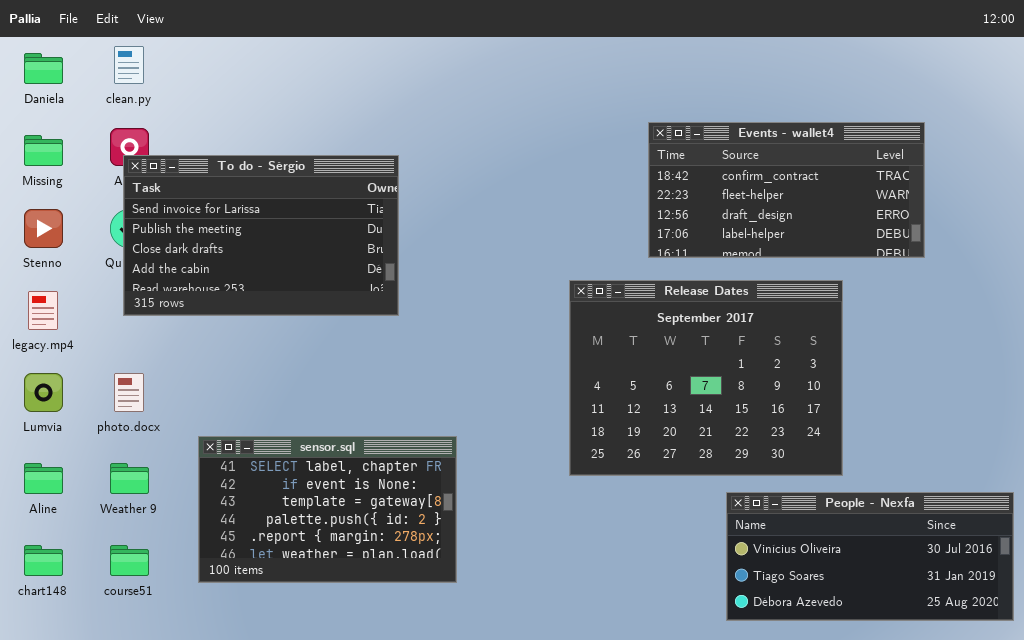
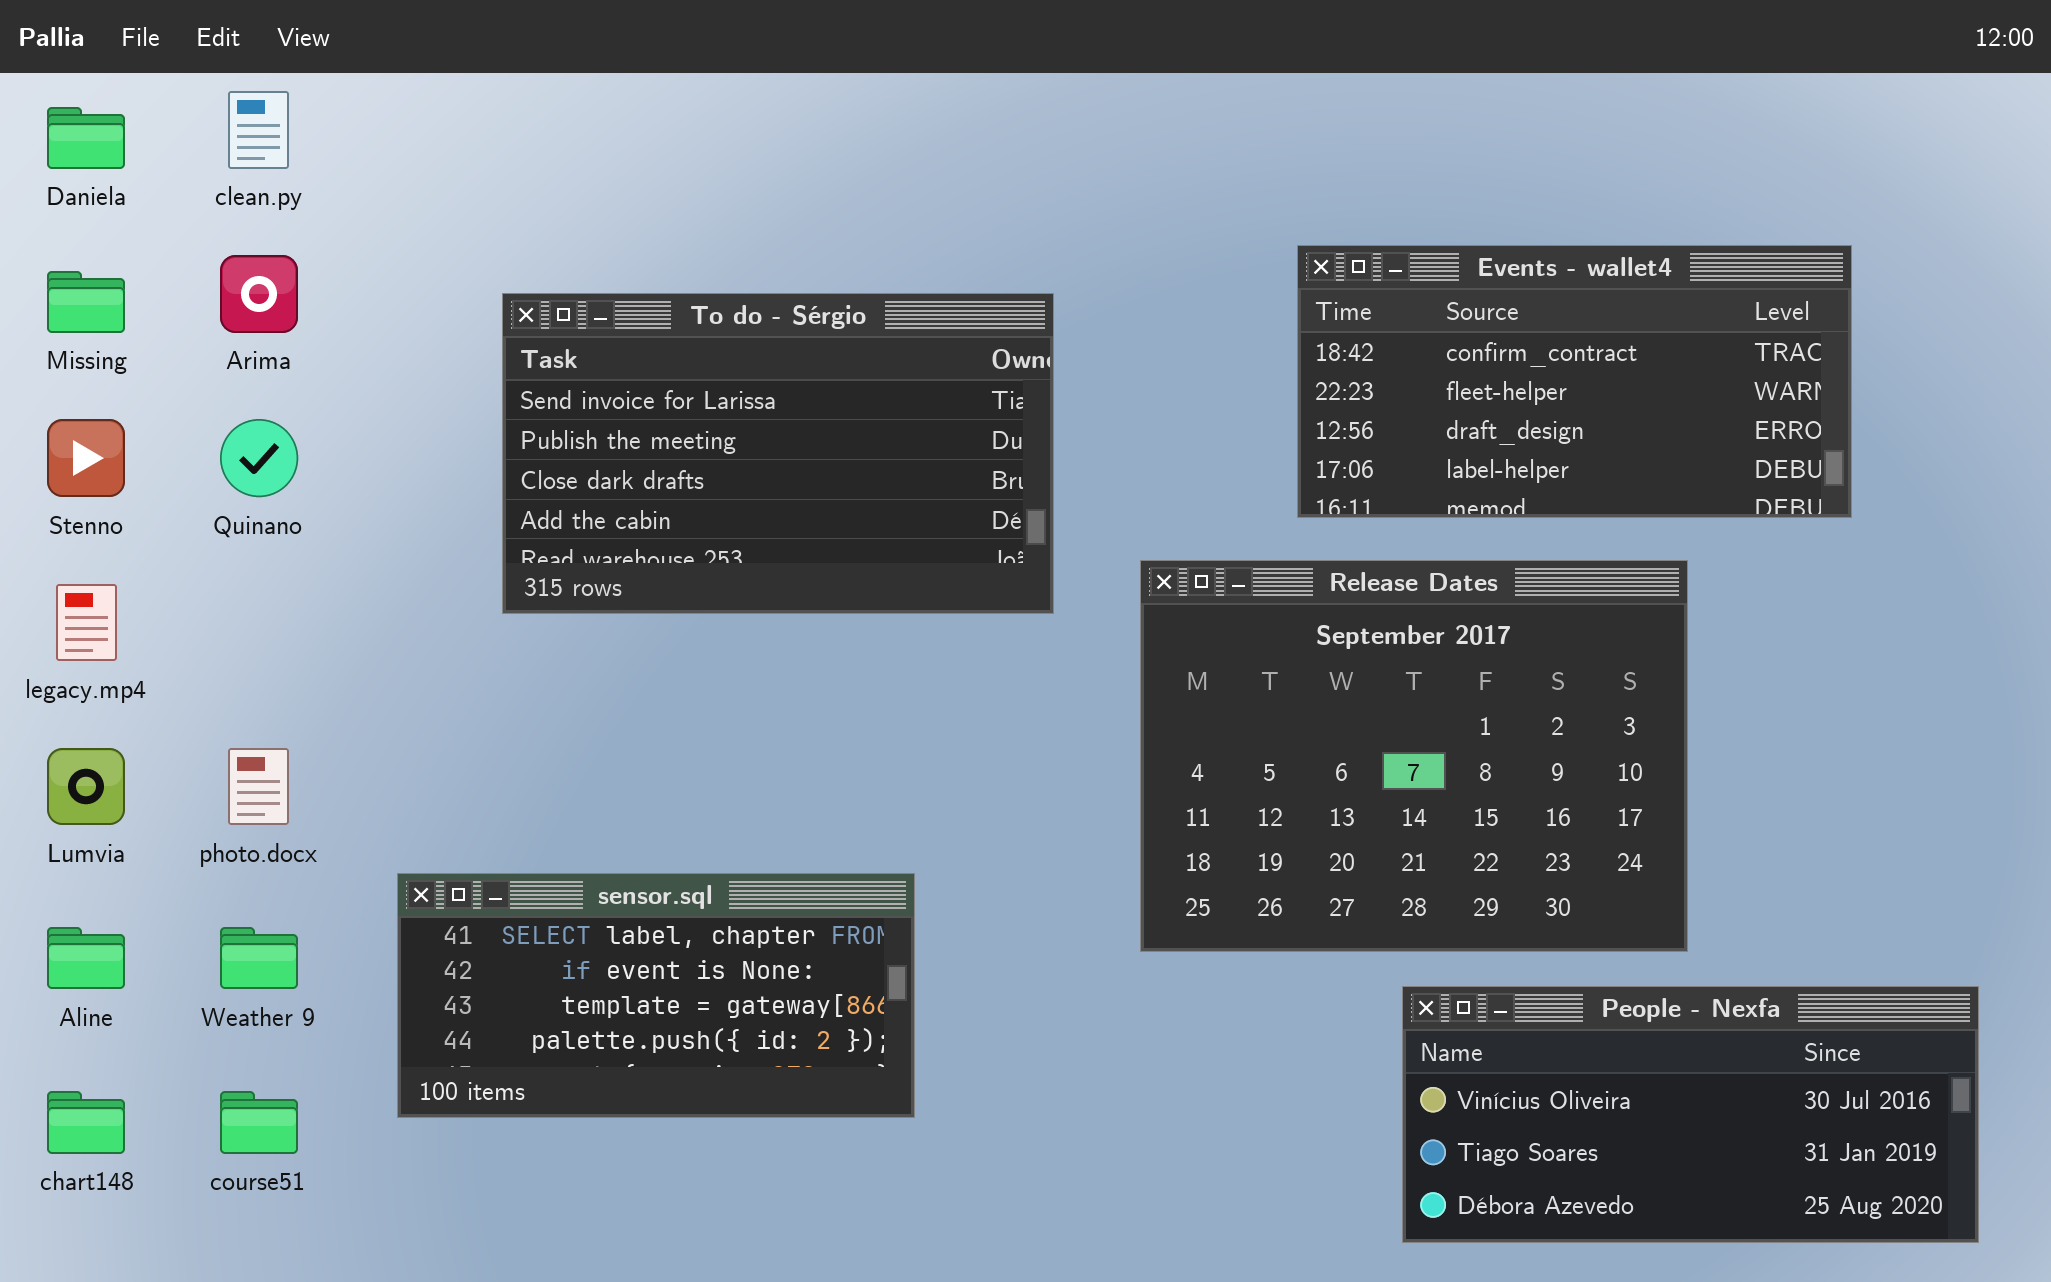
To do - Sérgio: [123,155,399,316] -> [502,293,1054,614], moved
sensor.sql: [198,436,457,583] -> [397,873,915,1118], resized
People - Nexfa: [726,492,1014,621] -> [1402,986,1979,1243], moved

